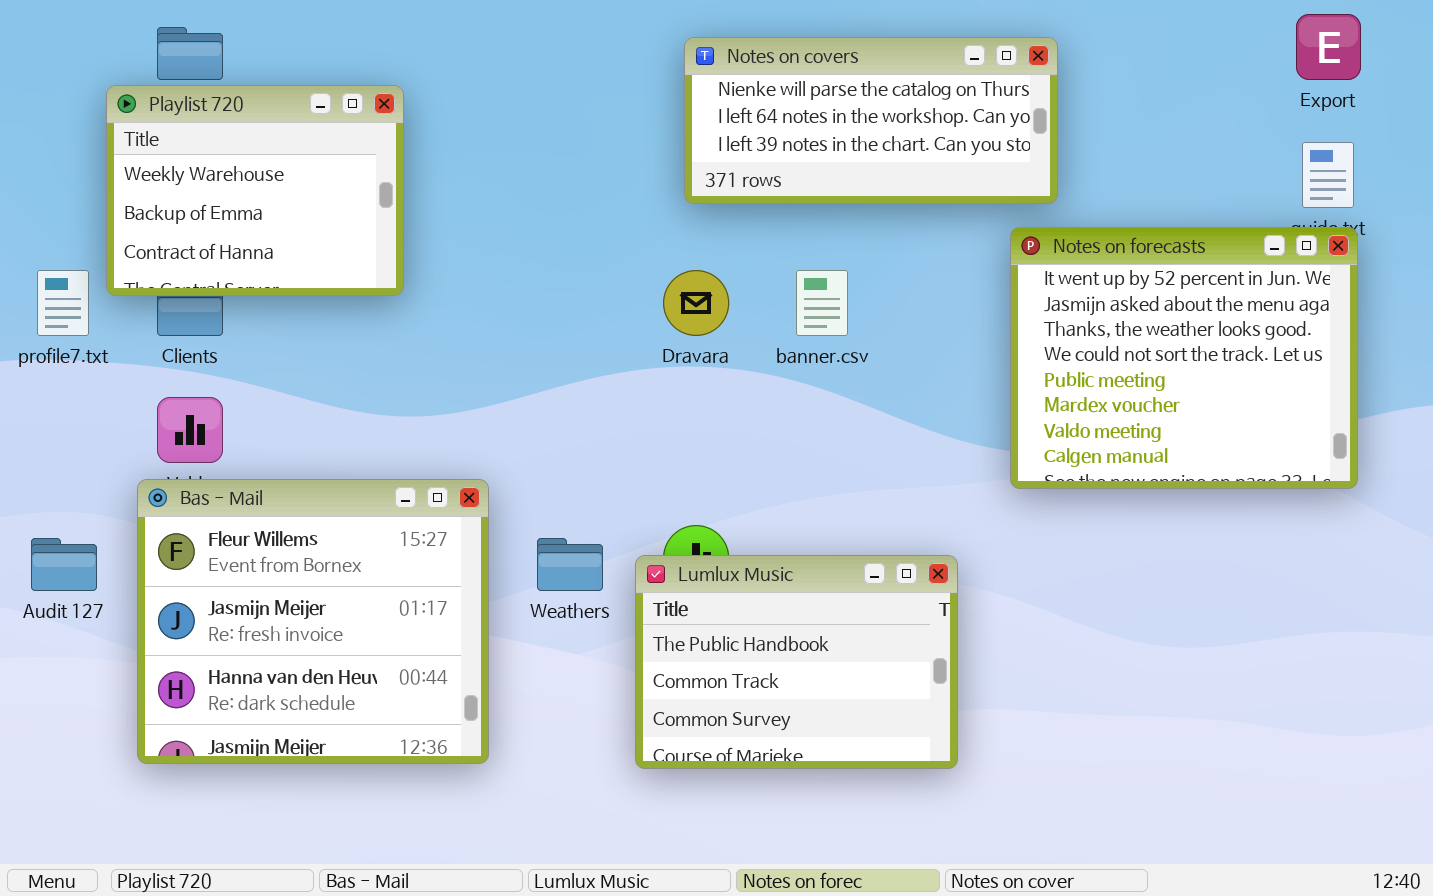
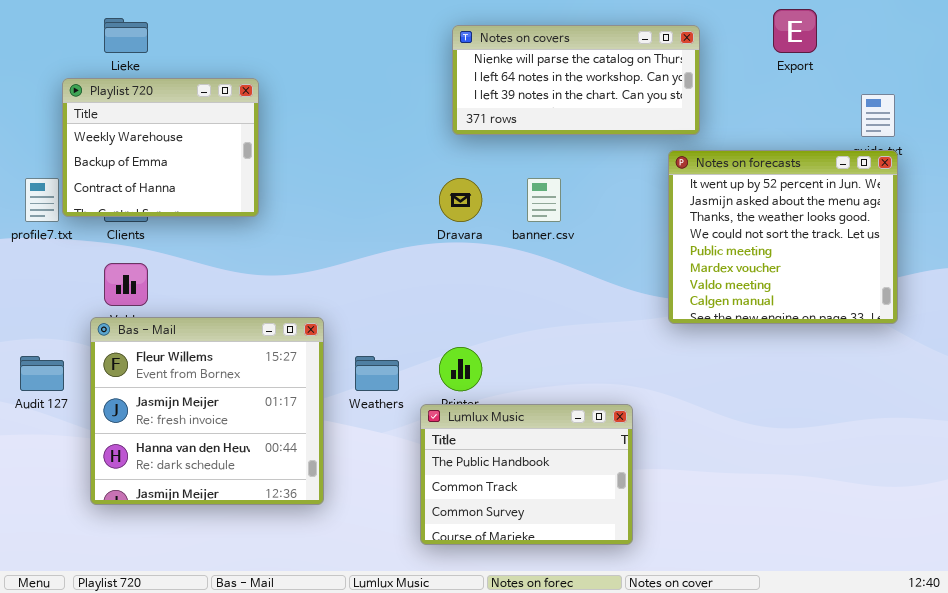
Export: [1296,14,1361,80] -> [773,9,817,53], moved
Playlist 720: [106,85,404,296] -> [62,78,259,217], moved
Lumlux Music: [635,555,958,769] -> [420,404,633,545], moved

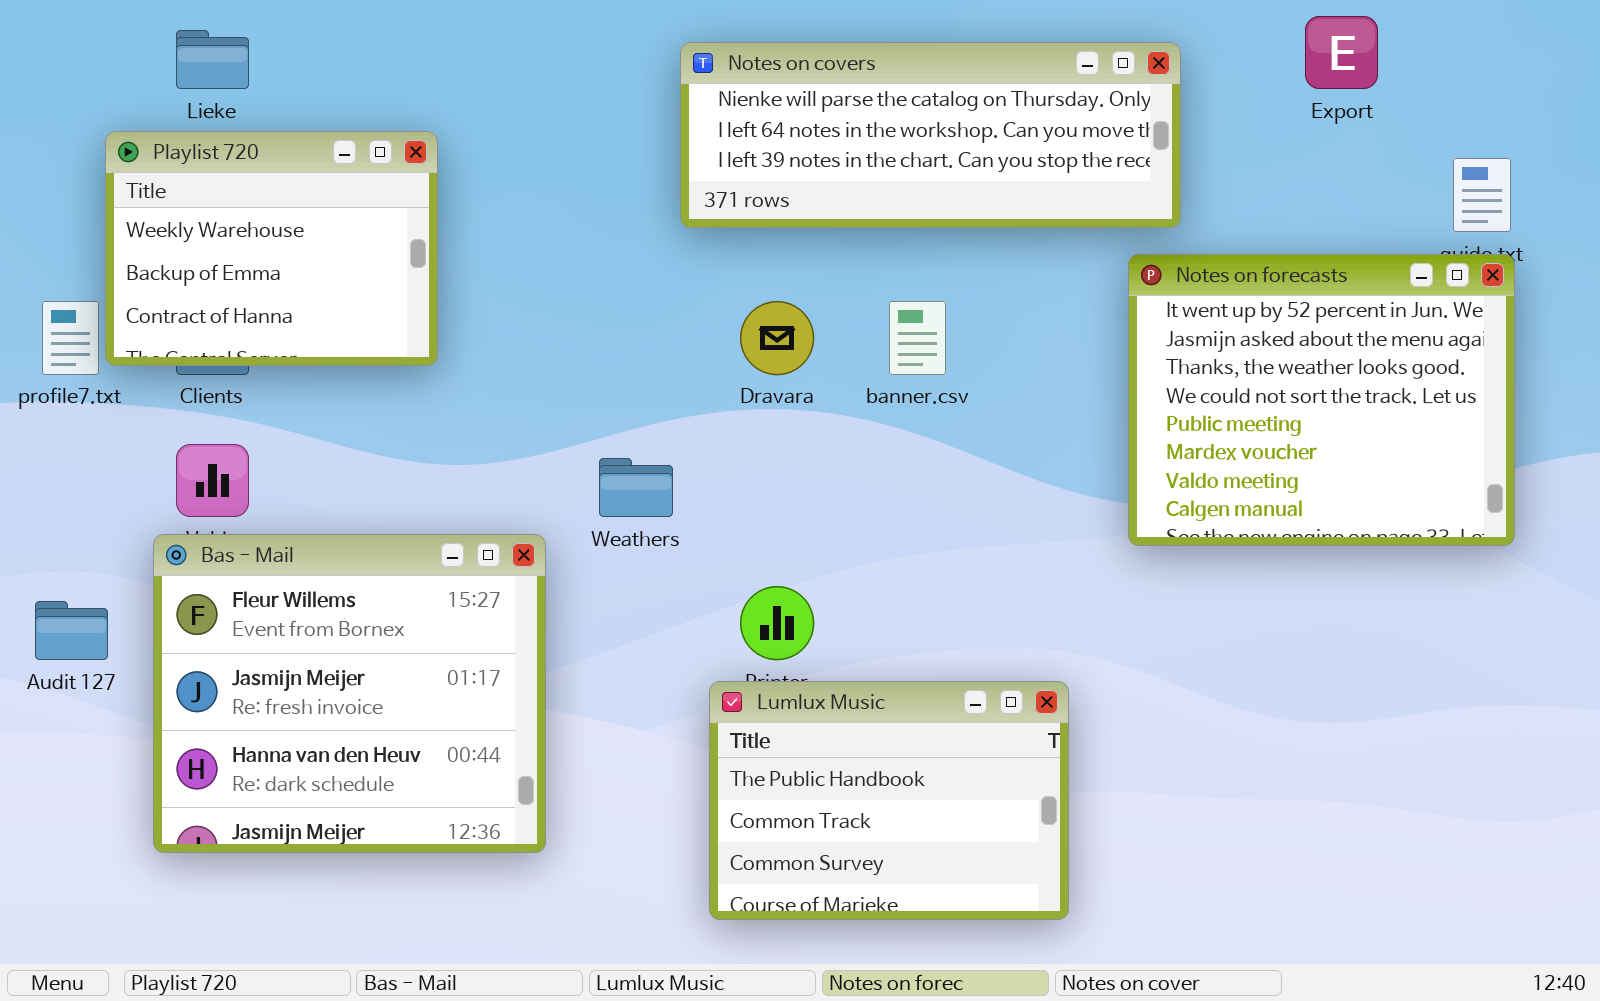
Notes on covers: [452,25,700,135] -> [680,42,1181,228], resized
Weathers: [355,356,399,391] -> [599,458,673,517], moved

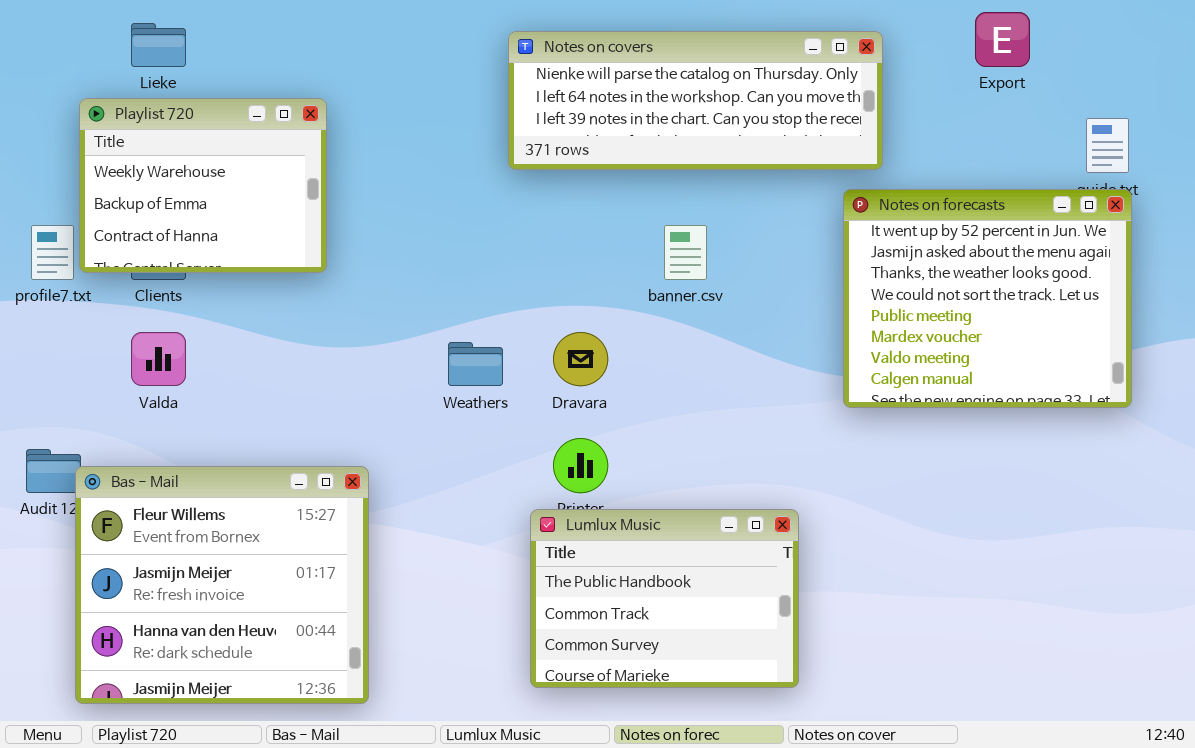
Dravara: [740,301,814,375] -> [553,332,608,386], moved
Bas - Mail: [153,534,546,853] -> [75,466,369,704], moved

